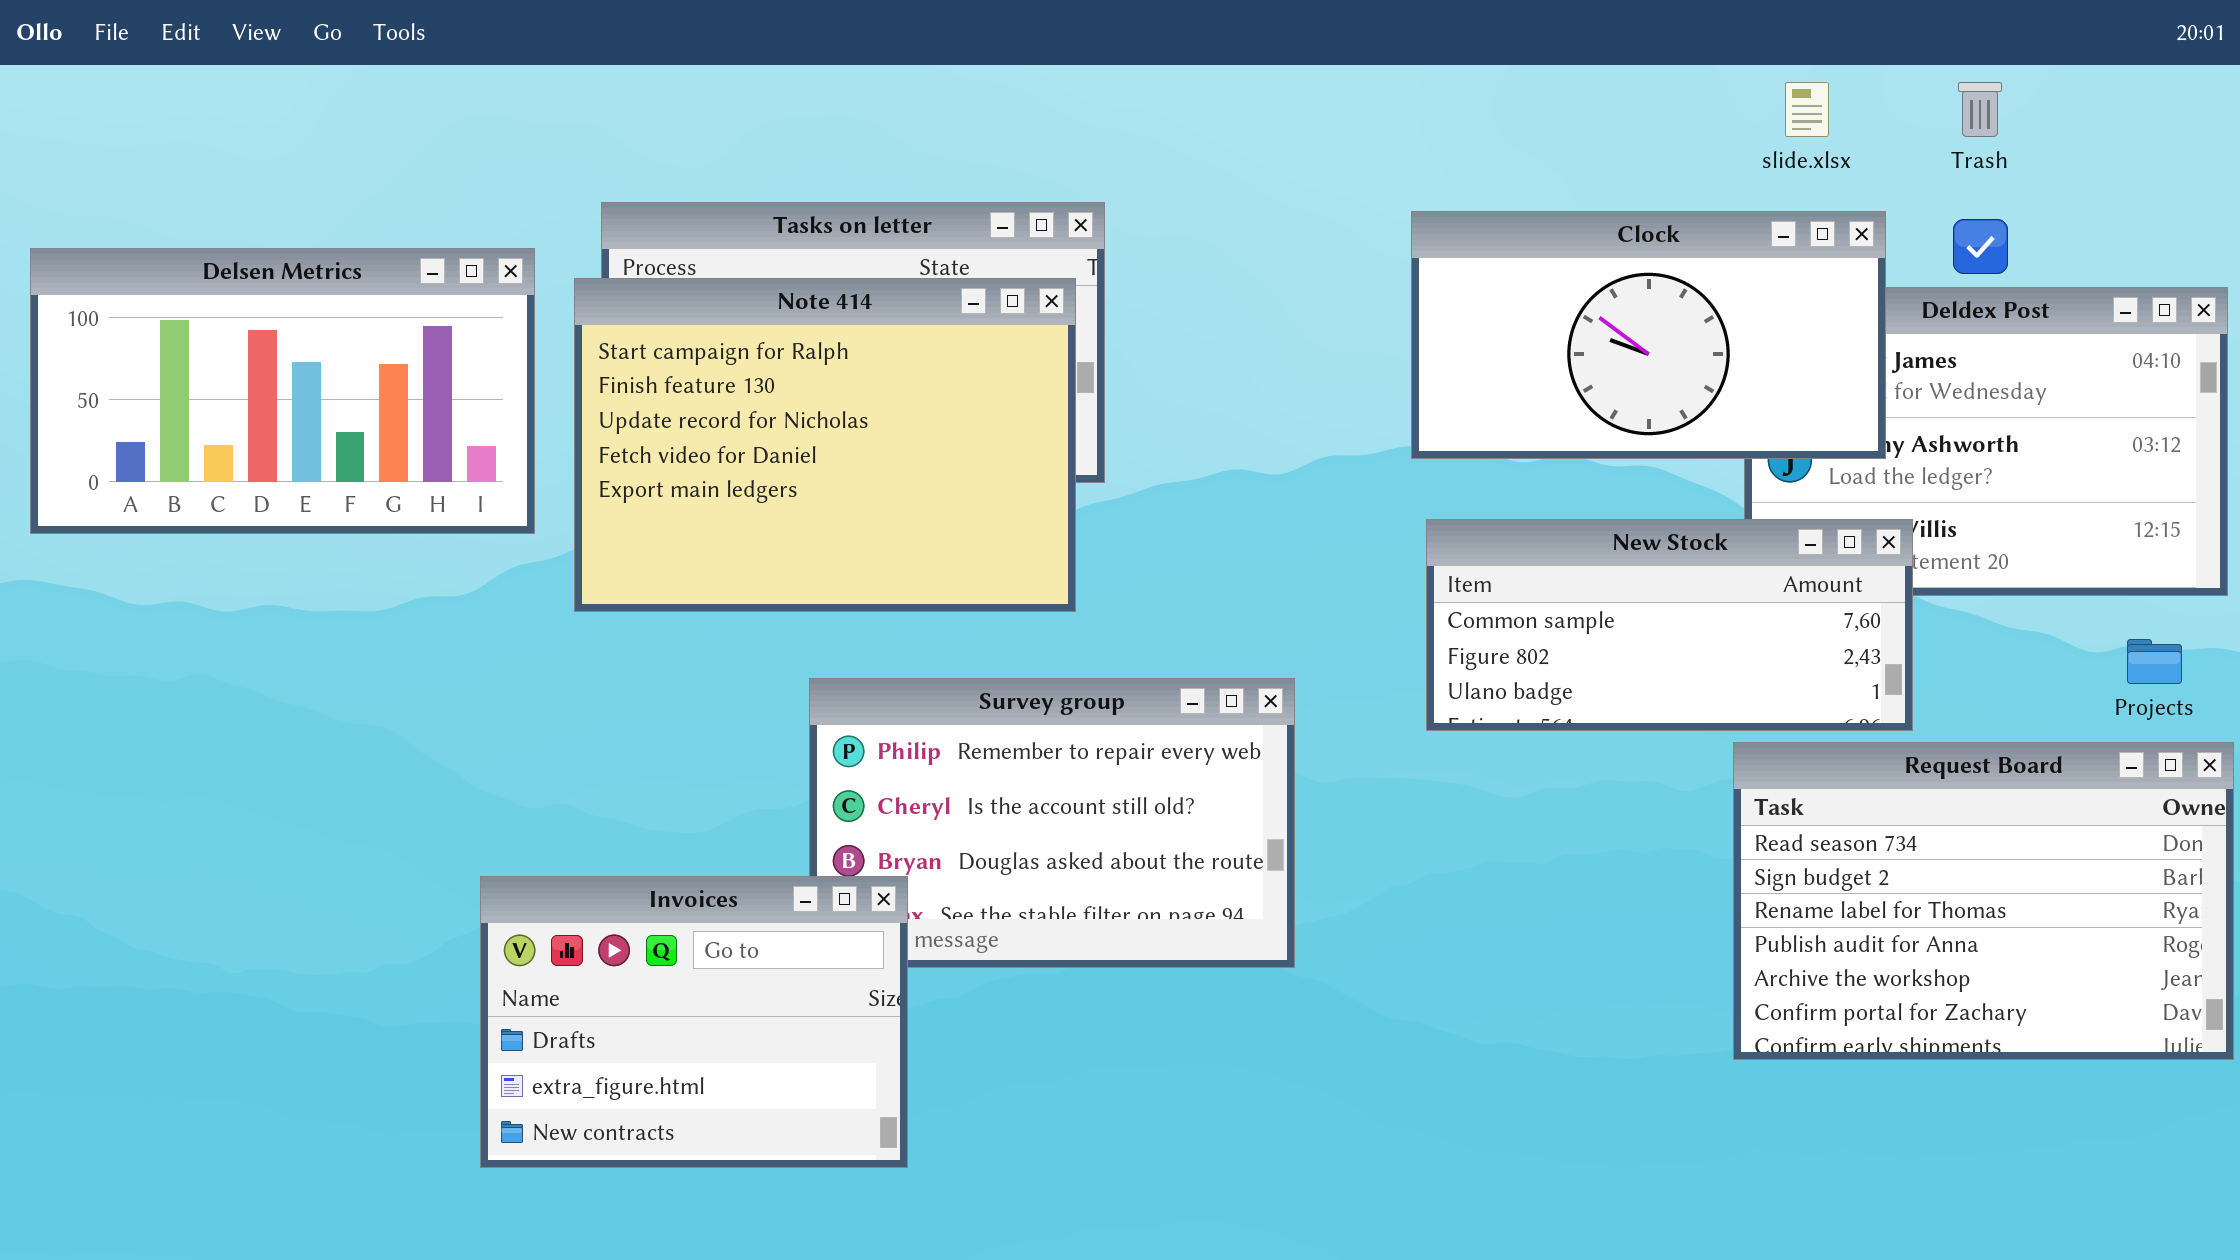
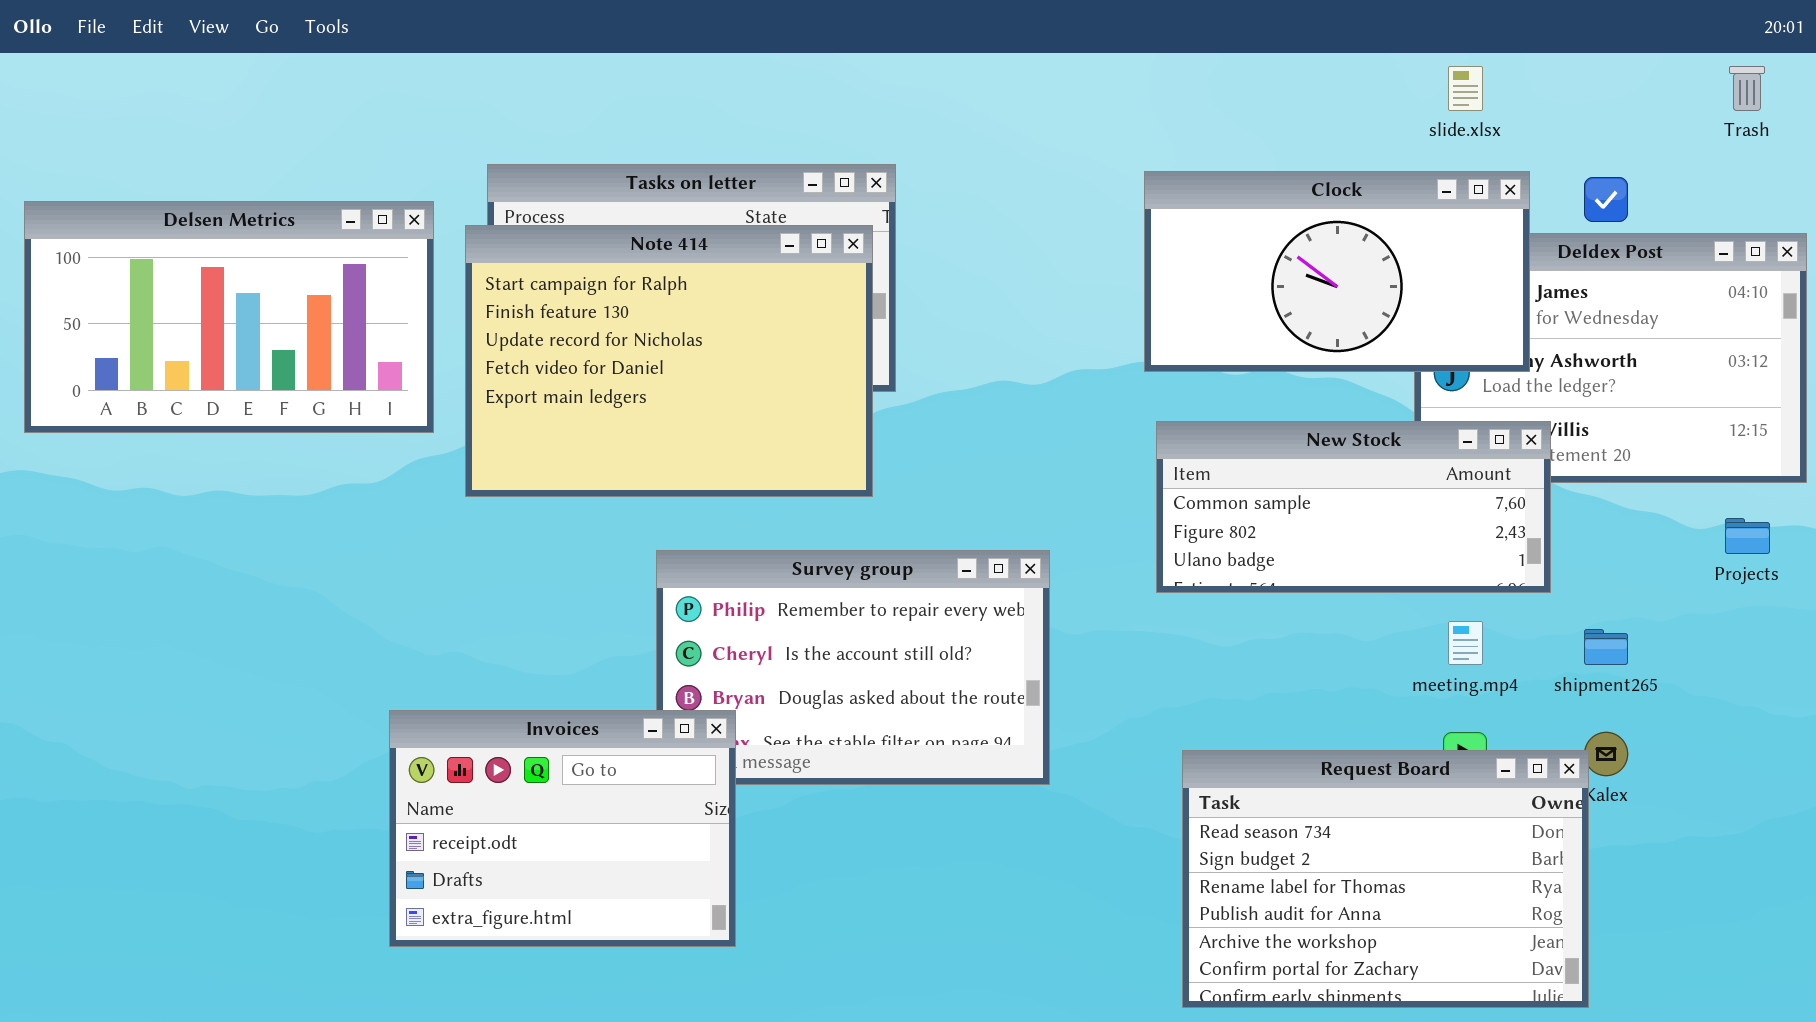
Trash: [1958,82,2002,137] -> [1729,66,1765,111], moved
Request Board: [1733,742,2234,1060] -> [1182,750,1589,1008], moved
Invoices: [480,876,908,1168] -> [389,710,736,947], scrolled up 1 row

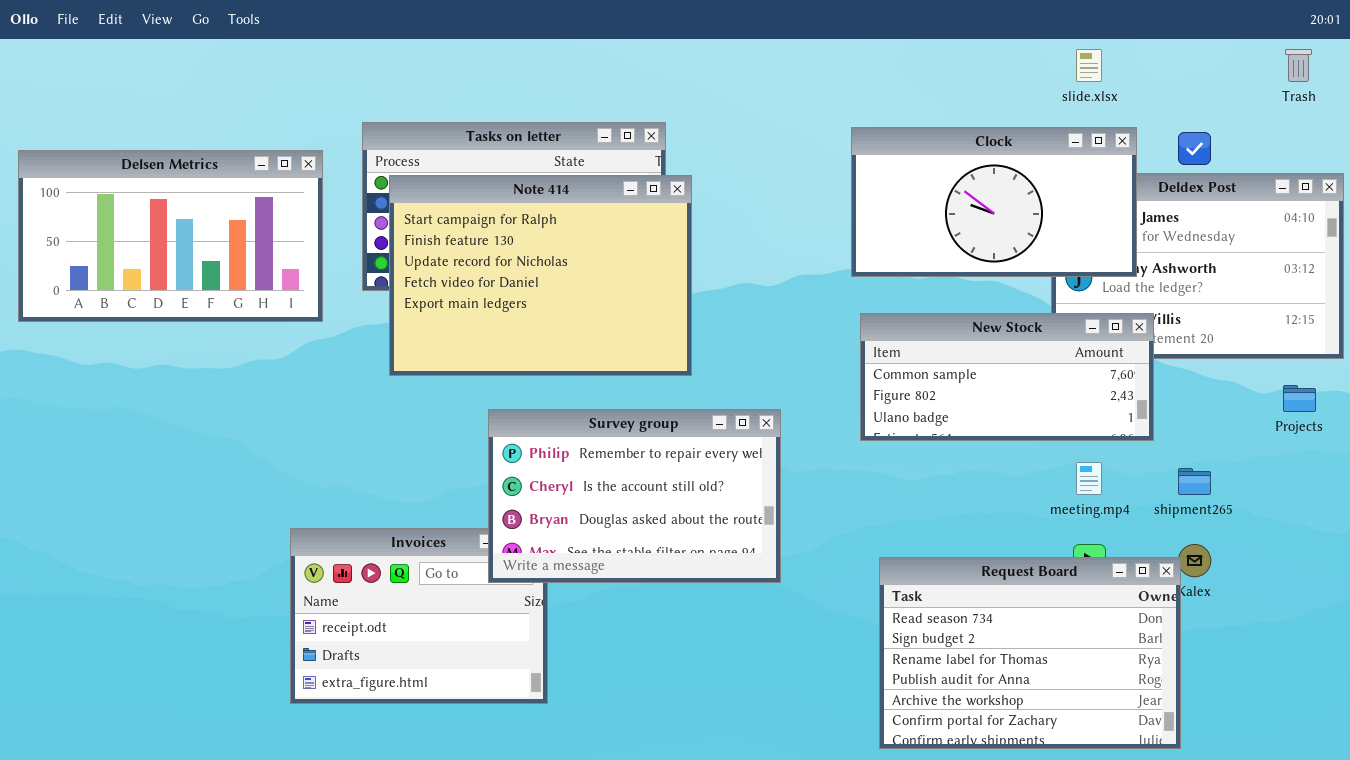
Note 414: [465,225,873,497] -> [389,175,692,376], moved
Survey group: [656,550,1050,785] -> [488,409,781,583], raised

